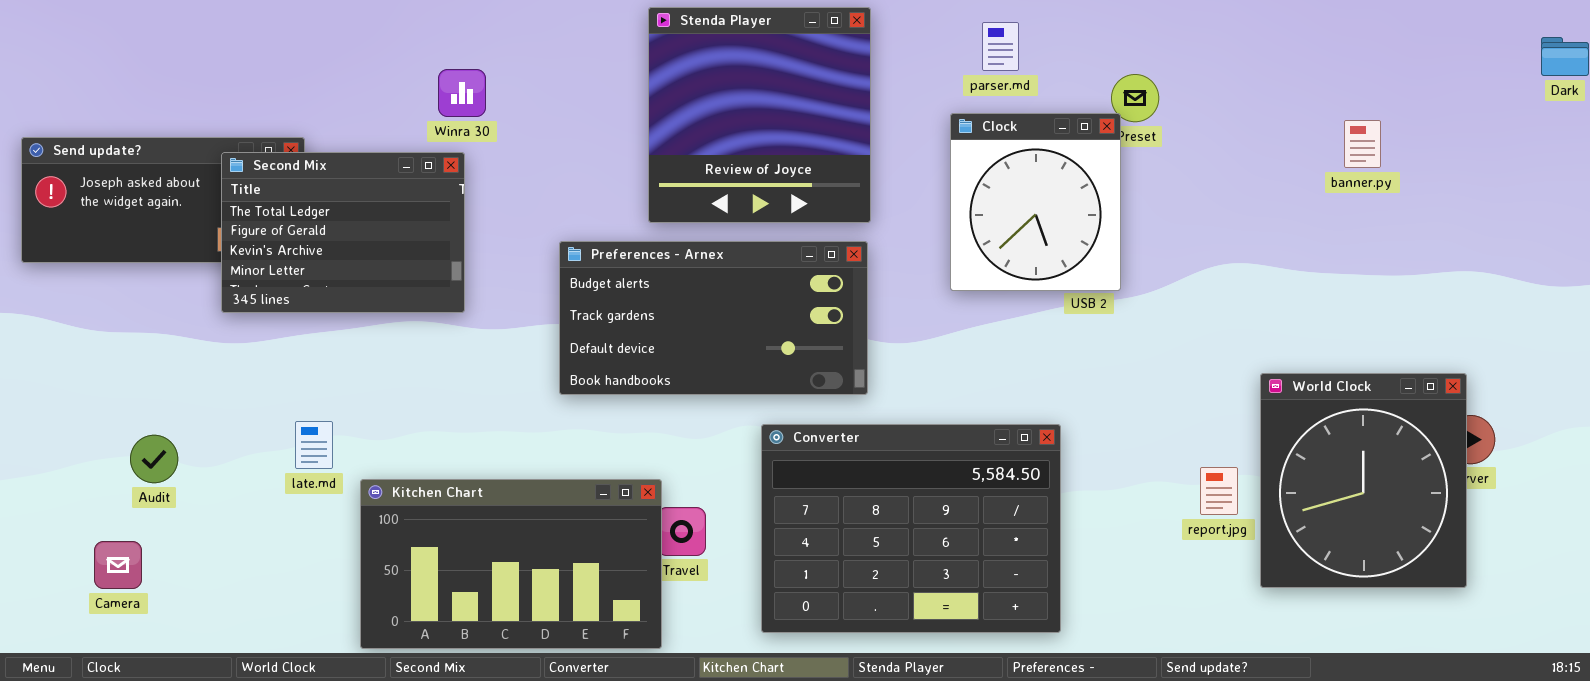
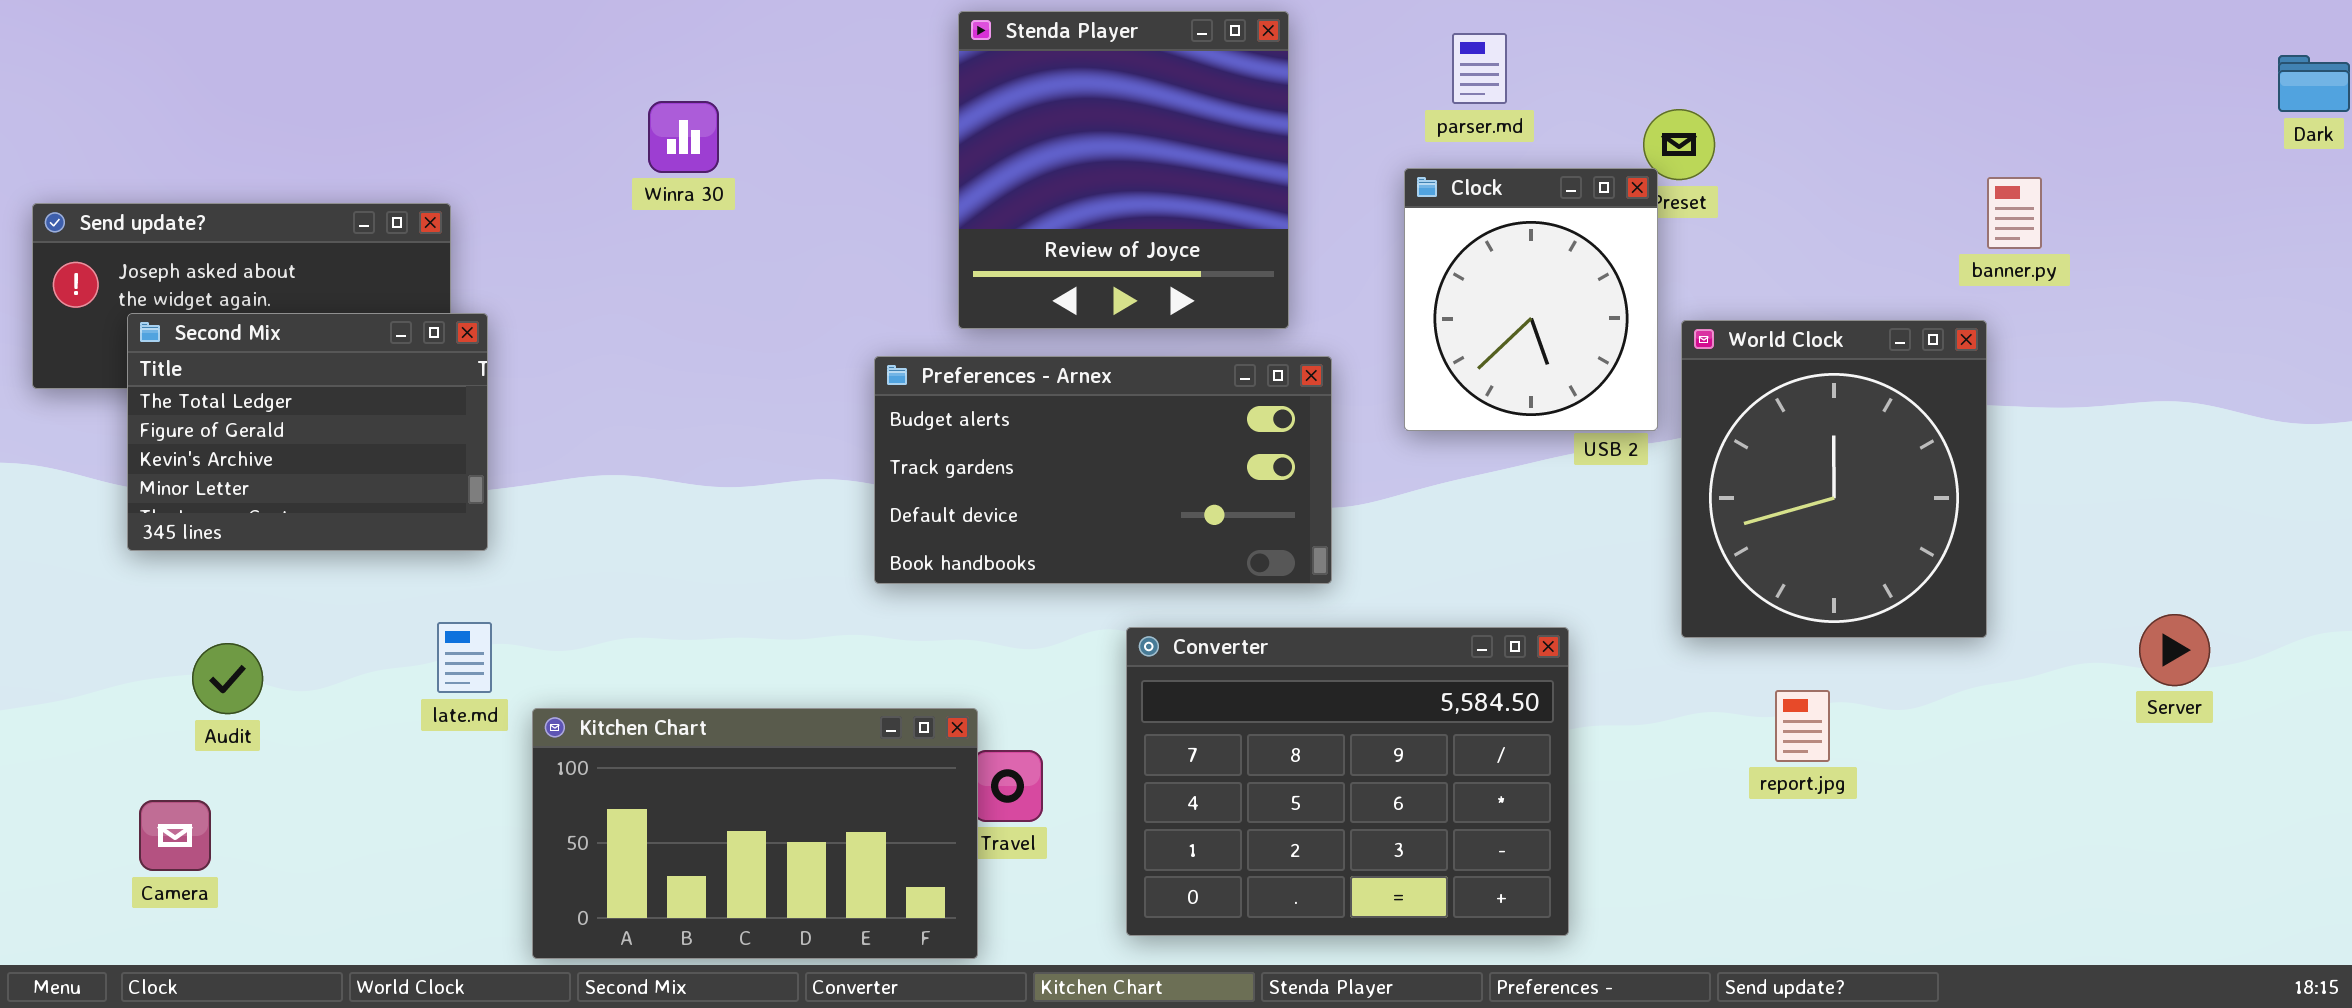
Second Mix: [221,152,465,313] -> [127,313,488,551], moved
Preferences - Arnex: [559,241,868,395] -> [874,356,1332,584], moved
World Clock: [1260,373,1467,588] -> [1681,320,1987,638], moved

